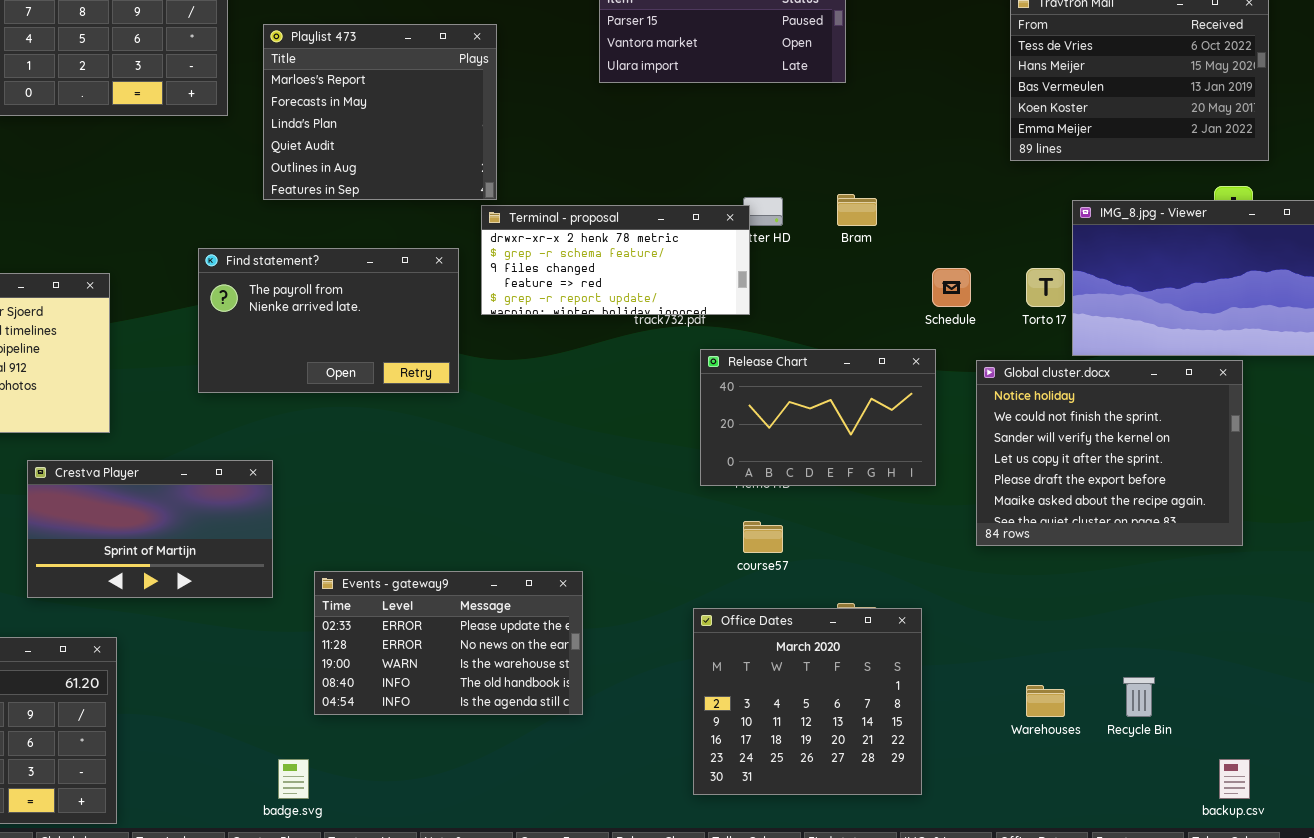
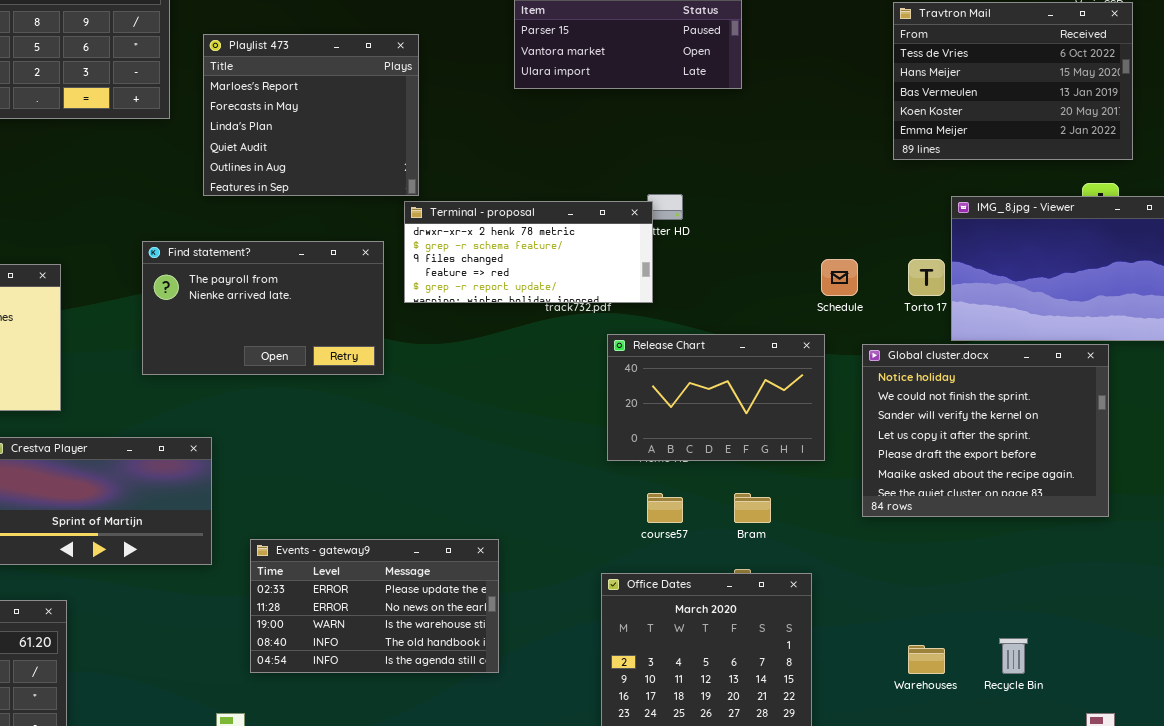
Bram: [837,194,877,226] -> [734,493,771,523], moved

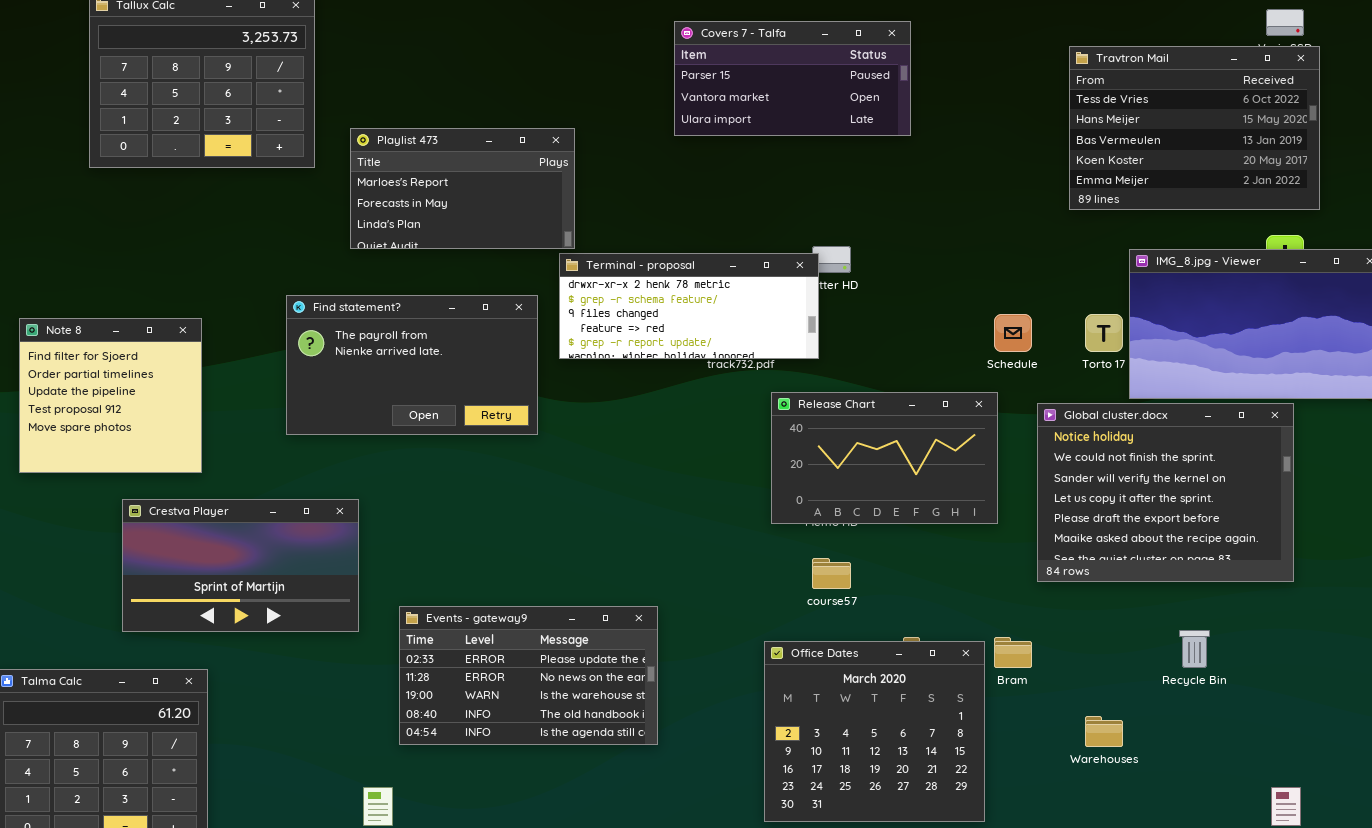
Playlist 473: [203,34,419,196] -> [350,128,575,249], resized
Bram: [734,493,771,523] -> [994,637,1032,668], moved
Recycle Bin: [999,638,1028,674] -> [1179,630,1210,668], moved

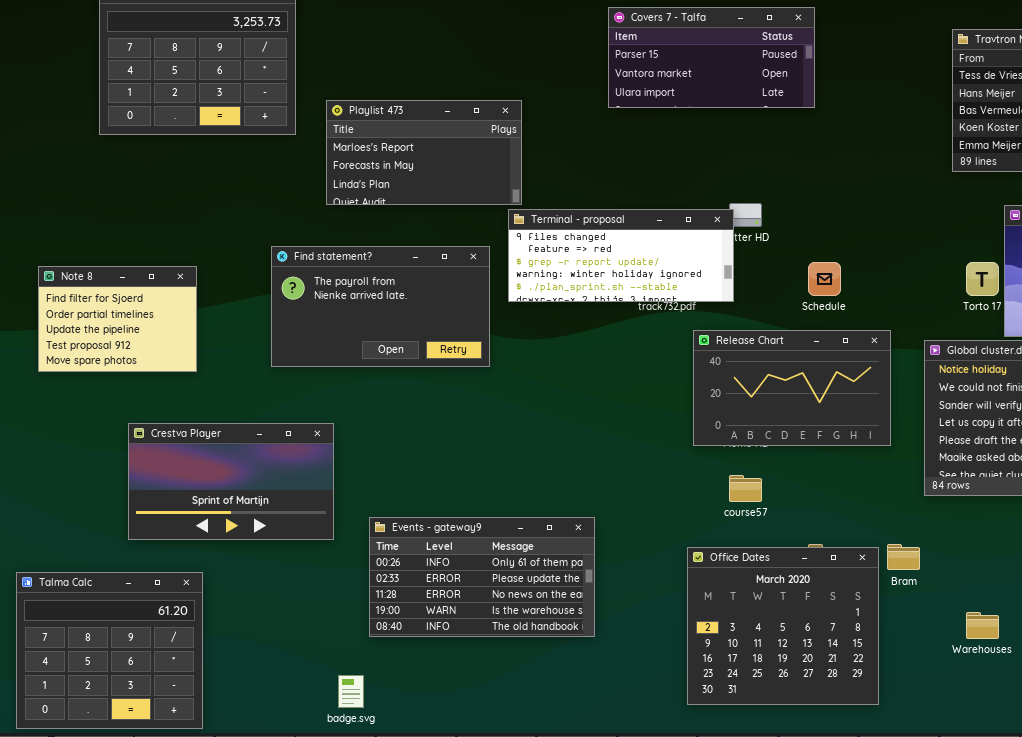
Terminal - proposal: [559,253,819,359] -> [508,209,734,302], scrolled down 2 rows
Schedule: [994,314,1032,352] -> [808,262,841,296], moved
Note 8: [19,318,202,473] -> [38,266,197,372], resized
Events - gateway9: [399,606,658,745] -> [369,517,595,637], scrolled up 1 row

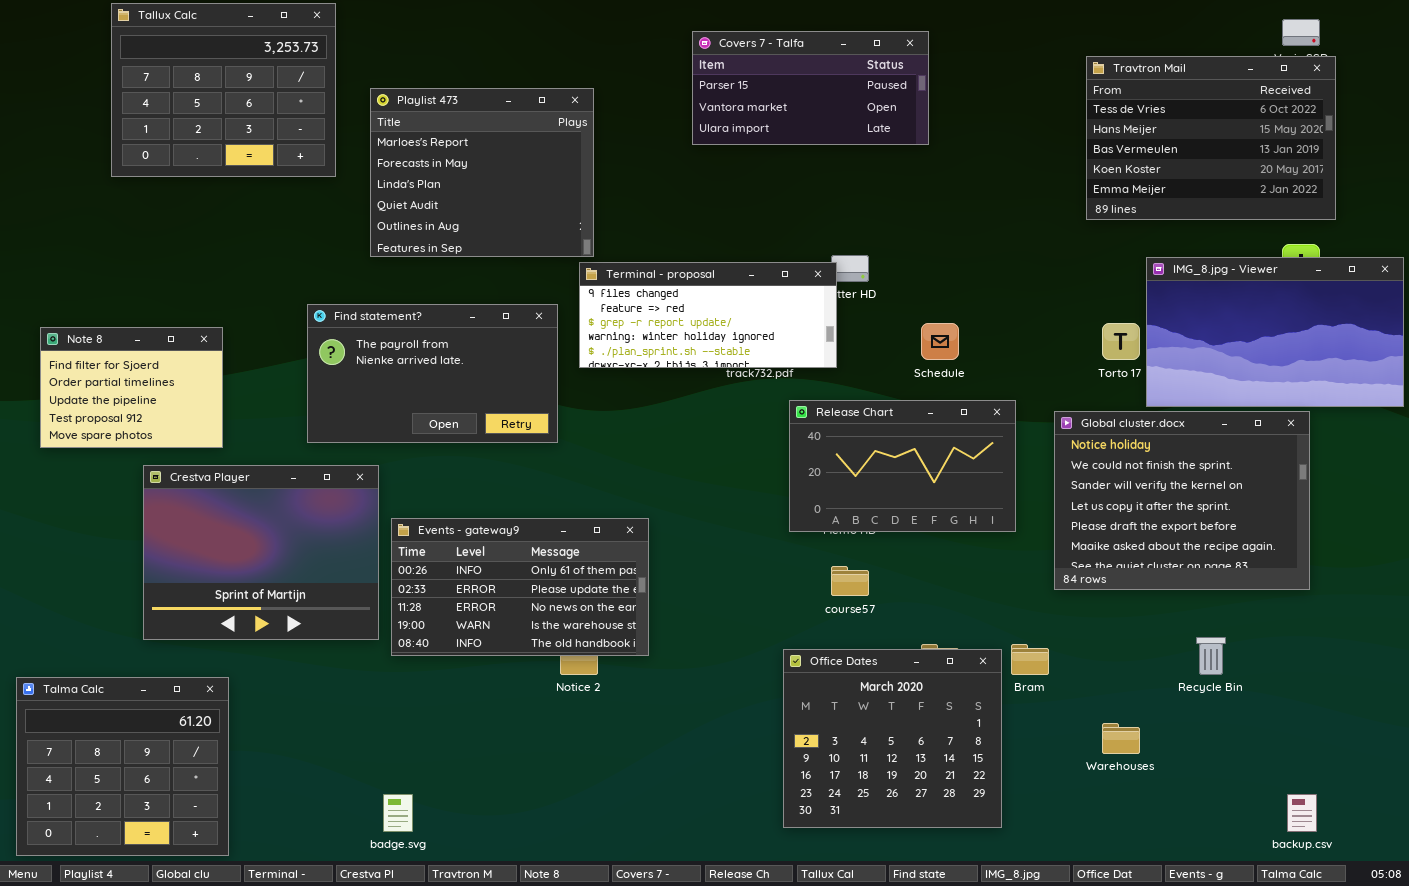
Playlist 473: [326,100,522,205] -> [370,88,594,257], resized
Crestva Player: [128,423,334,540] -> [143,465,379,640], resized
Events - gateway9: [369,517,595,637] -> [391,518,649,656], moved

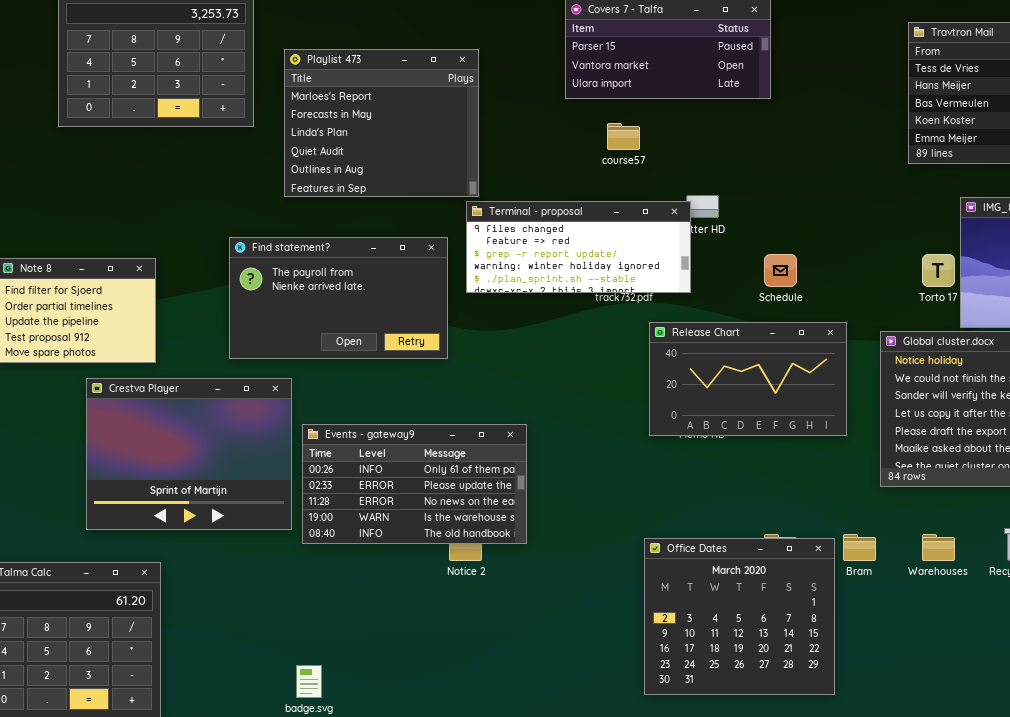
course57: [831,566,869,596] -> [607,123,640,150], moved
Warehouses: [1102,723,1140,754] -> [922,534,955,561], moved

